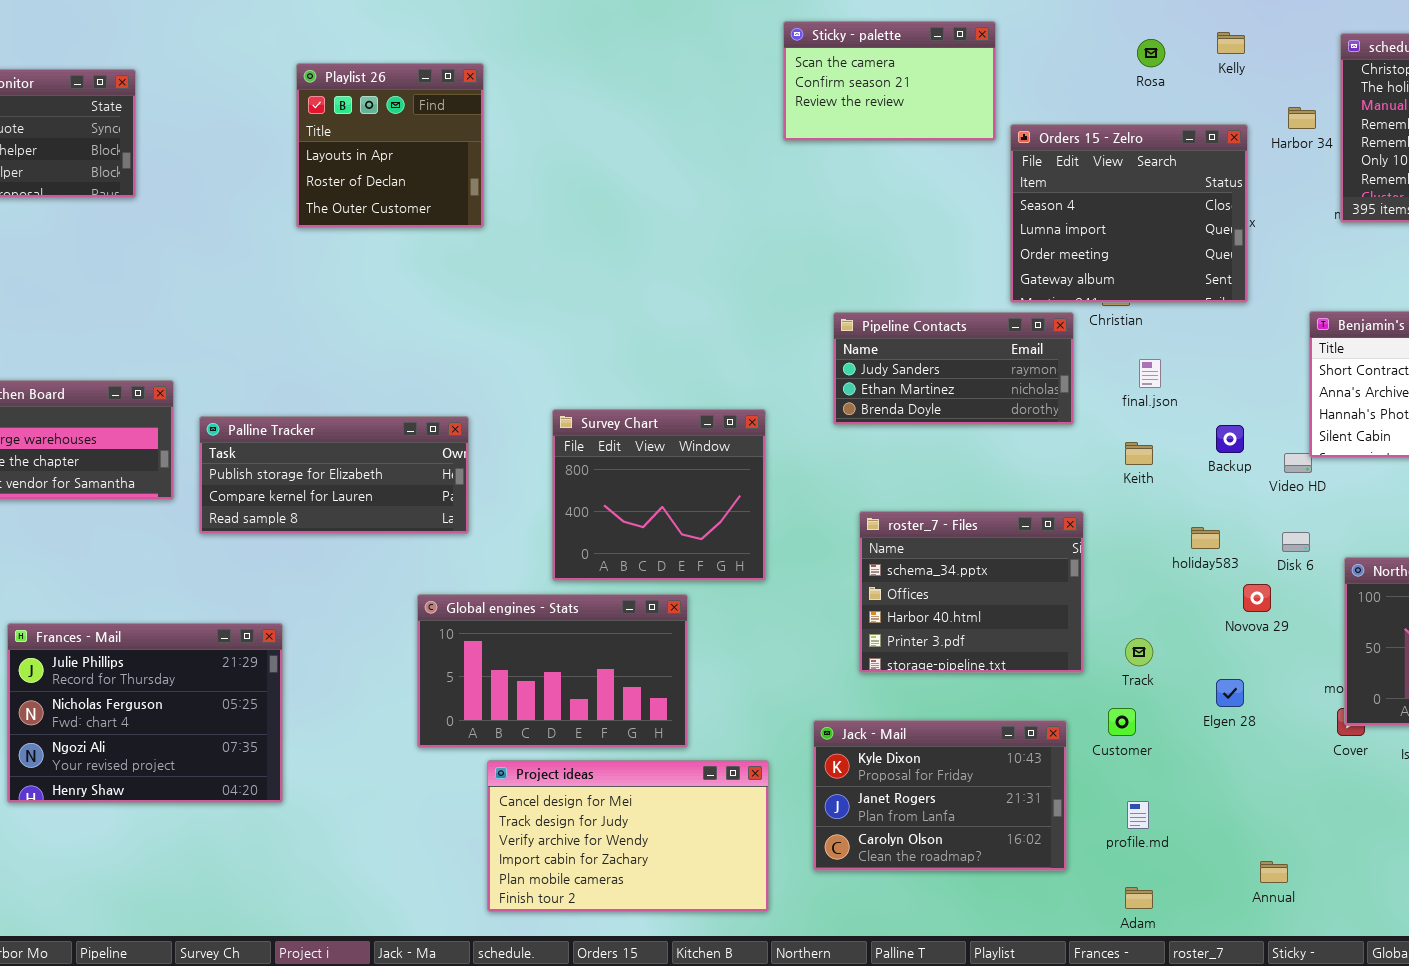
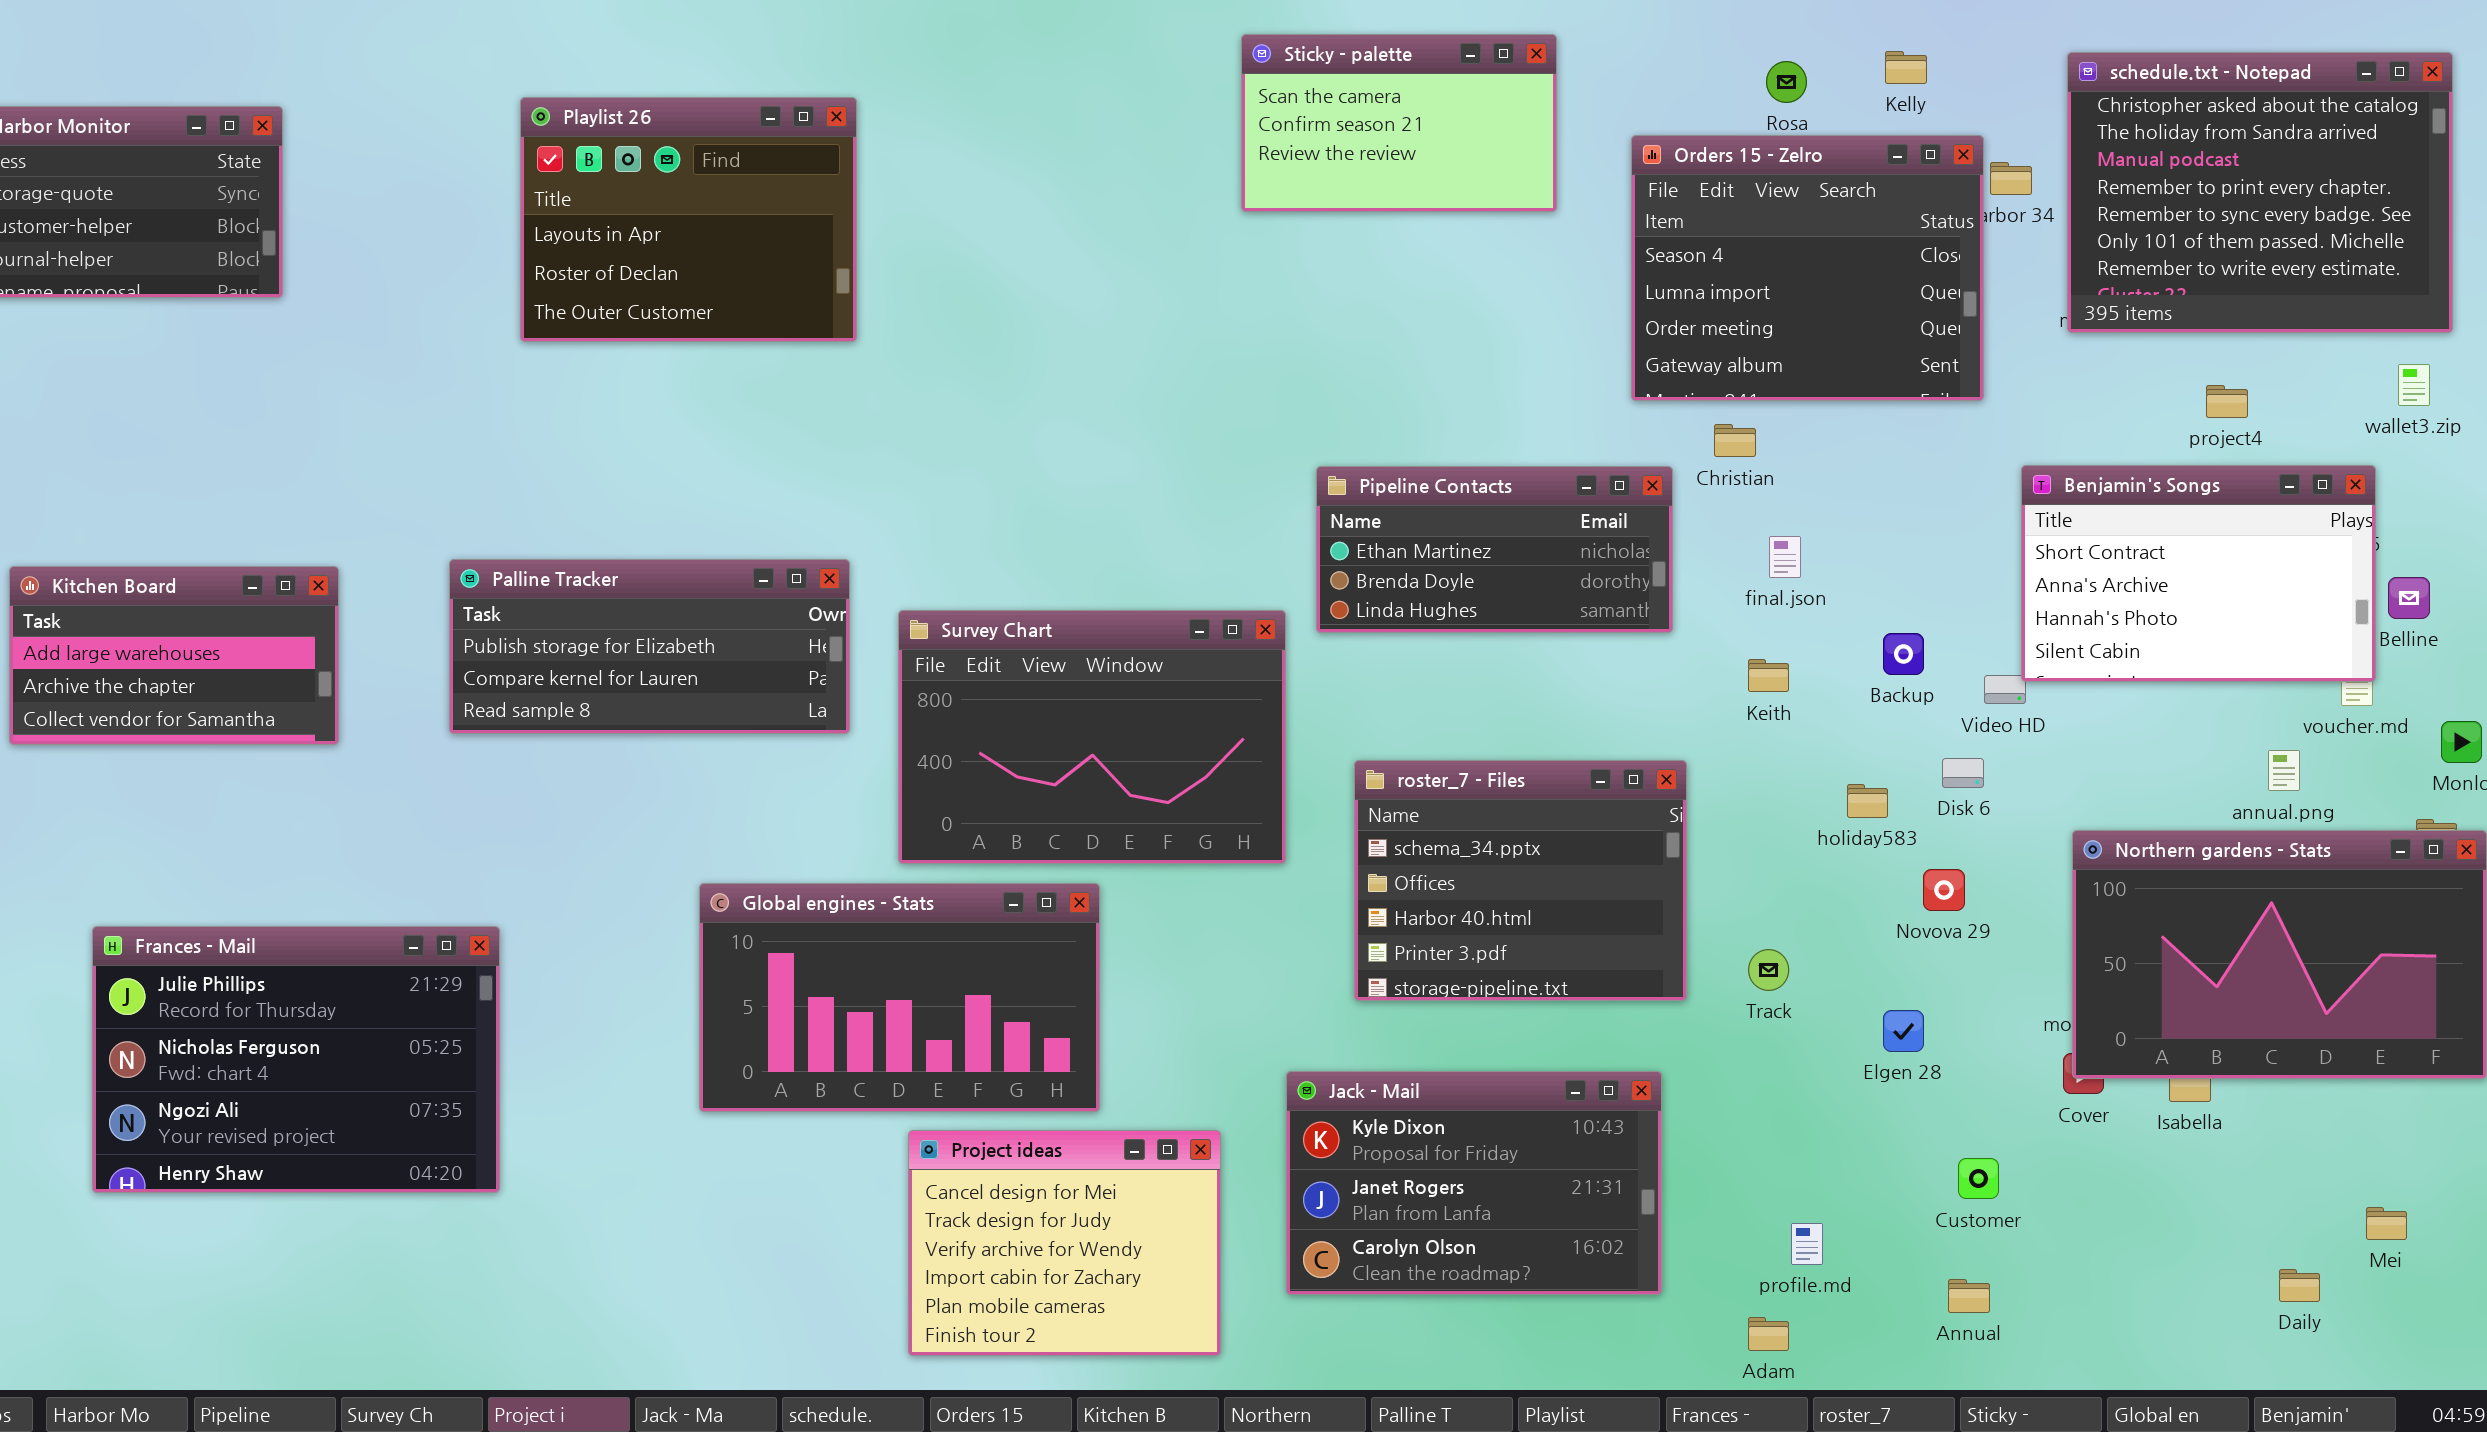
Playlist 26: [296,63,484,228] -> [520,97,857,342], resized
Orders 15 - Zelro: [1010,124,1248,303] -> [1631,135,1984,401], moved
Pipeline Contacts: [833,312,1074,425] -> [1316,466,1673,633], scrolled down 1 row
Survey Chart: [552,409,766,581] -> [898,610,1286,864], resized
Palline Tracker: [199,416,469,534] -> [449,559,850,734], moved
Disk 6: [1282,532,1310,552] -> [1942,758,1984,788], moved
Customer: [1108,708,1136,736] -> [1958,1158,1999,1199], moved
Project ideas: [487,760,769,912] -> [908,1130,1221,1356], resized
profile.md: [1127,801,1149,829] -> [1791,1223,1823,1265], moved

